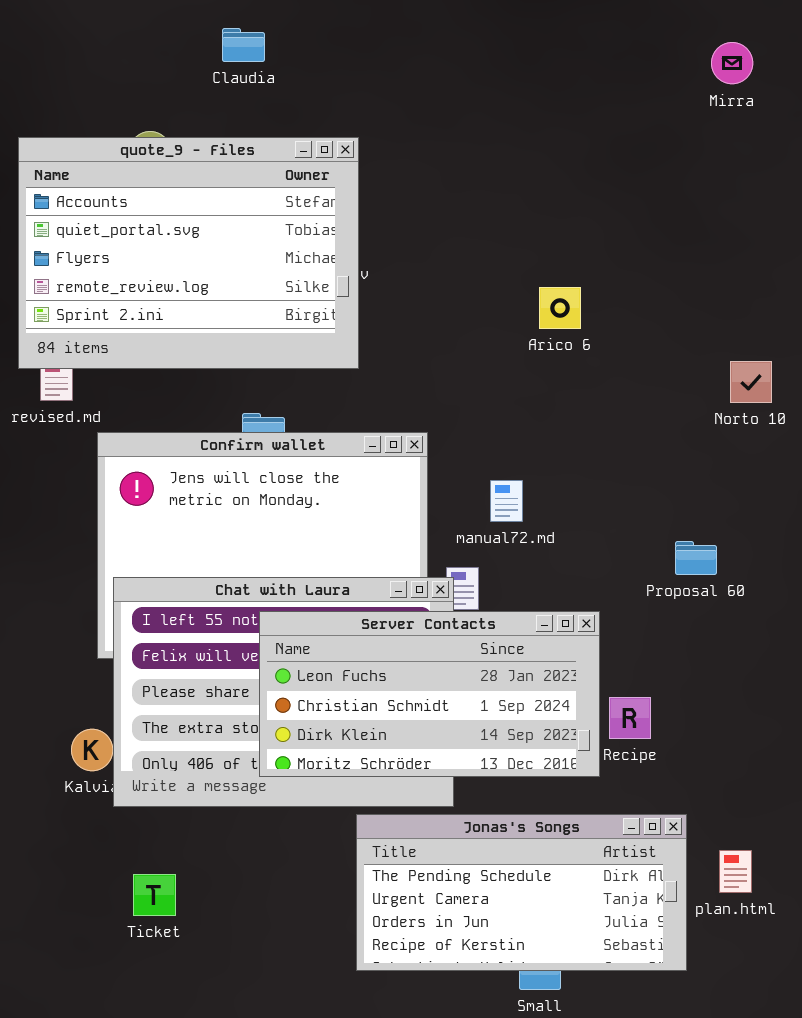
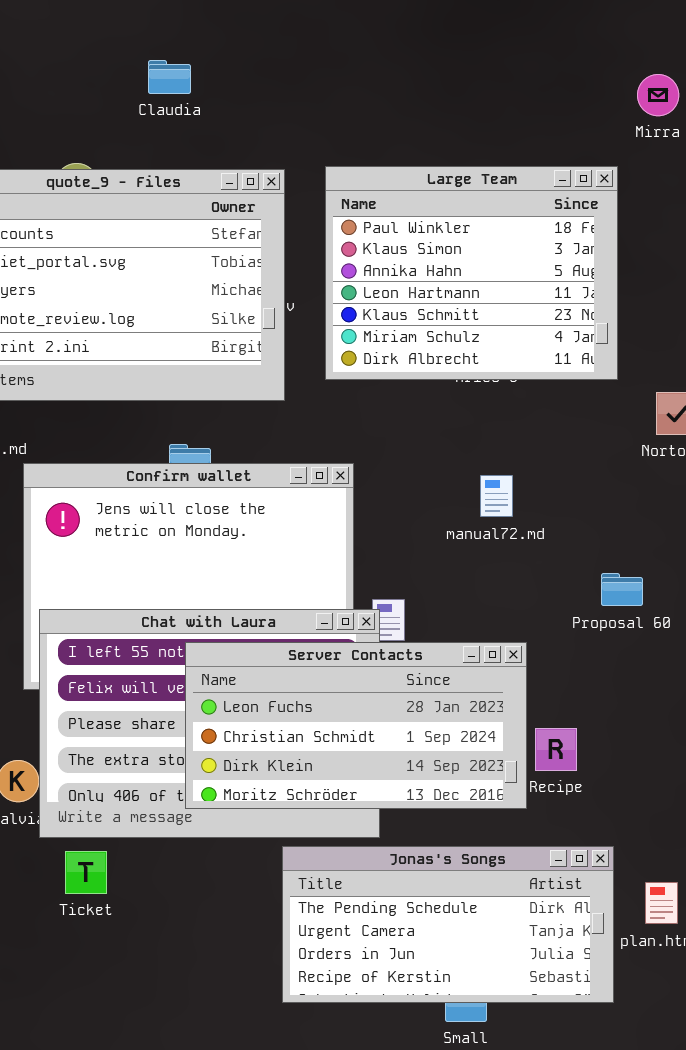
Large Team: none -> [325,166,618,380], opened
manual72.md: [490,480,523,522] -> [480,475,513,517], moved
Ticket: [133,874,176,916] -> [65,851,107,894], moved

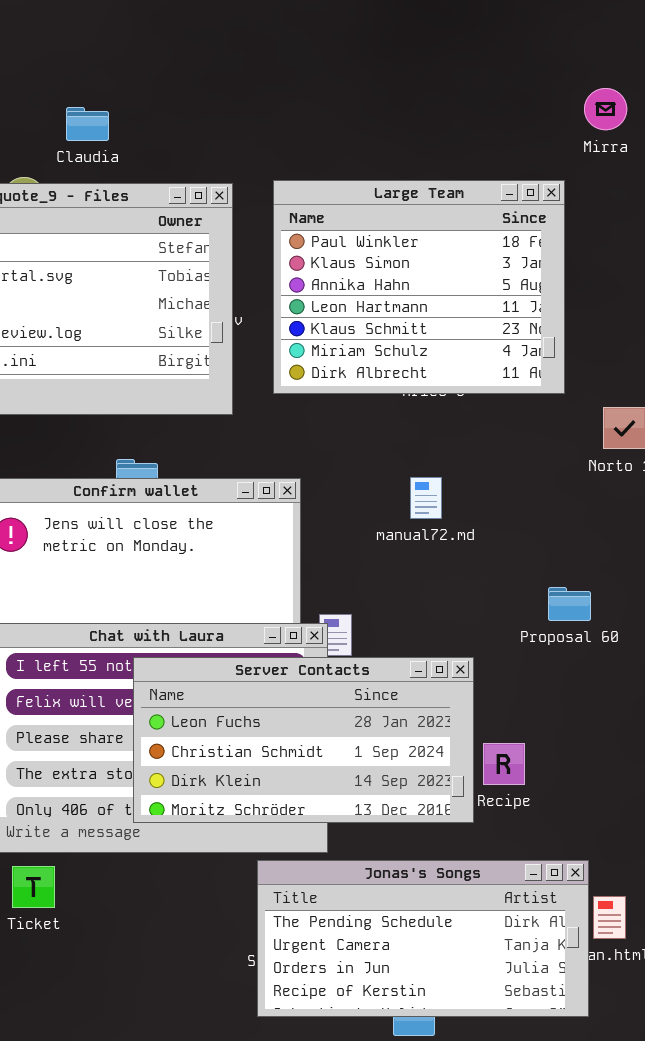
Claudia: [148,60,191,94] -> [66,107,109,141], moved
manual72.md: [480,475,513,517] -> [410,477,442,519], moved
Jonas's Songs: [282,846,614,1003] -> [257,860,589,1017], moved

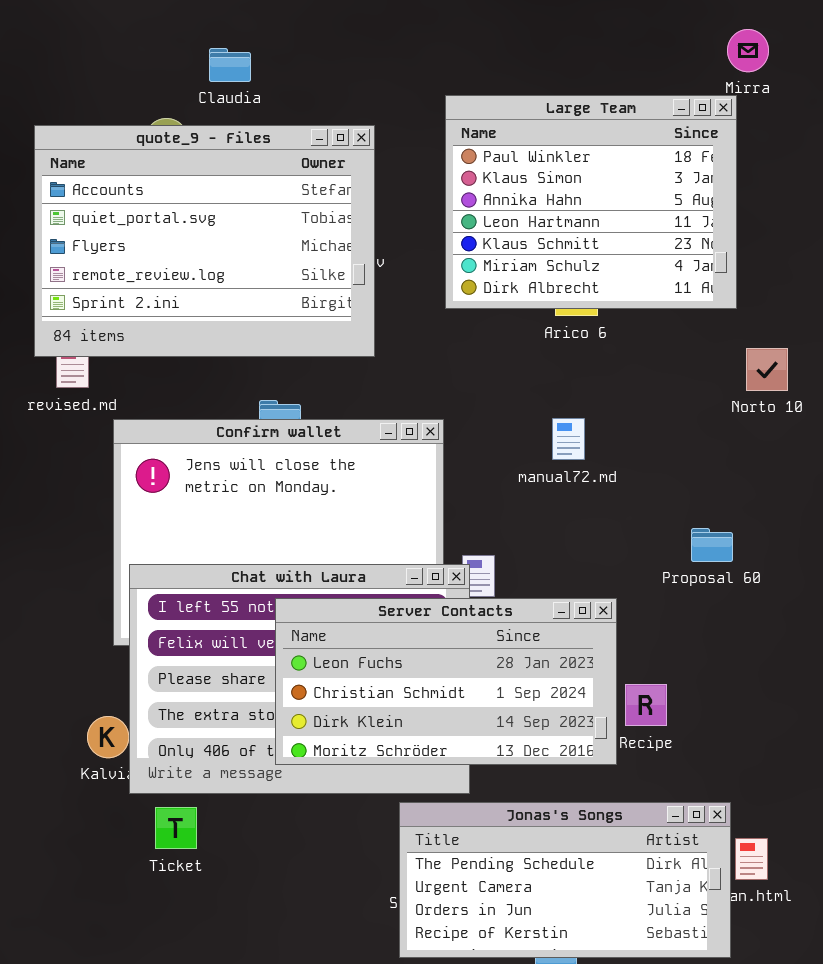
Large Team: [273,180,565,394] -> [445,95,737,309], moved

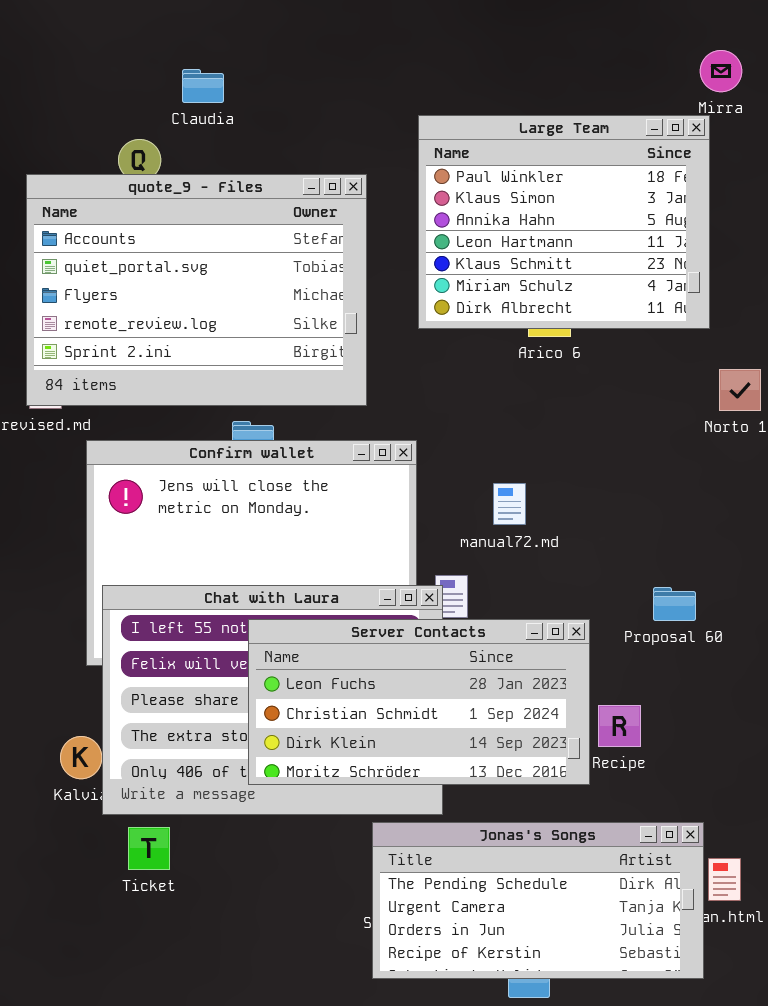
quote_9 - Files: [34,125,375,357] -> [26,174,367,406], moved
manual72.md: [552,418,585,460] -> [493,483,526,525], moved
Proposal 60: [691,528,733,562] -> [653,587,696,621], moved

